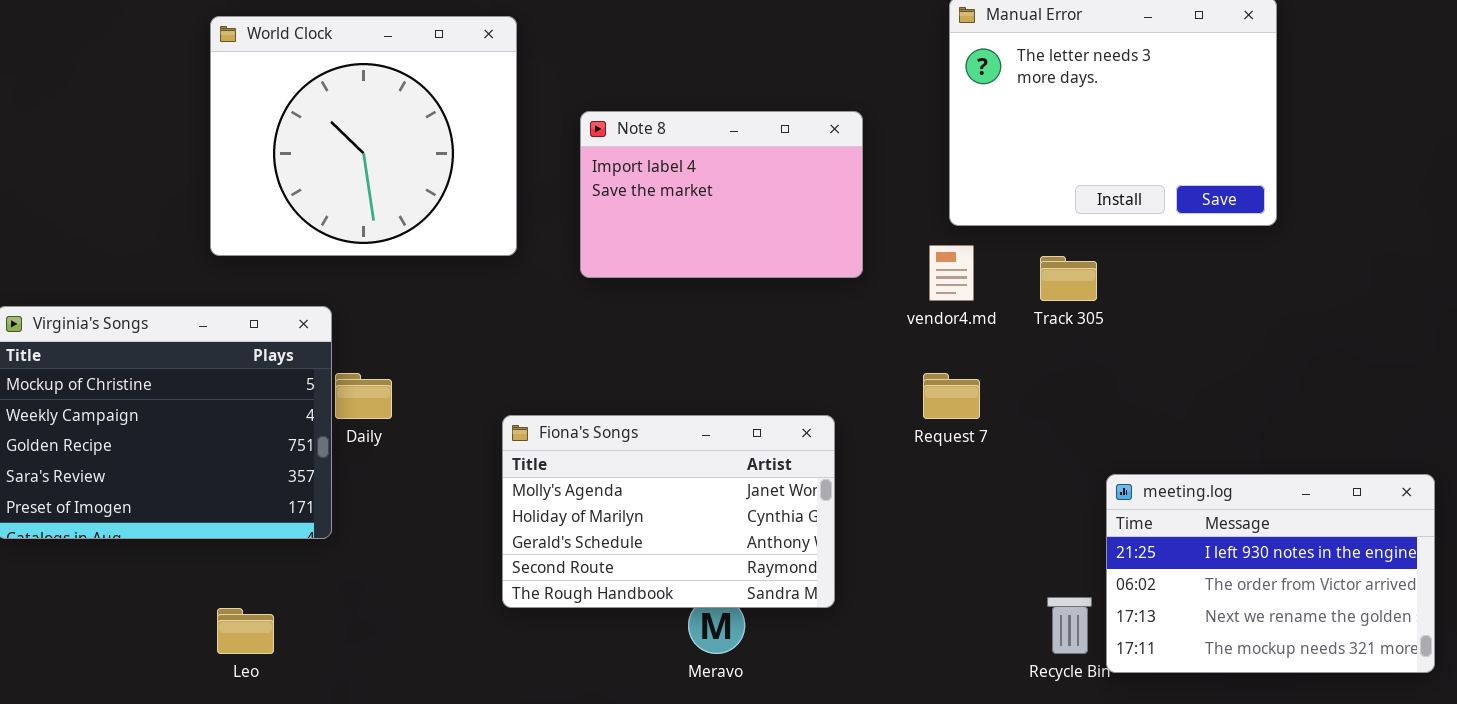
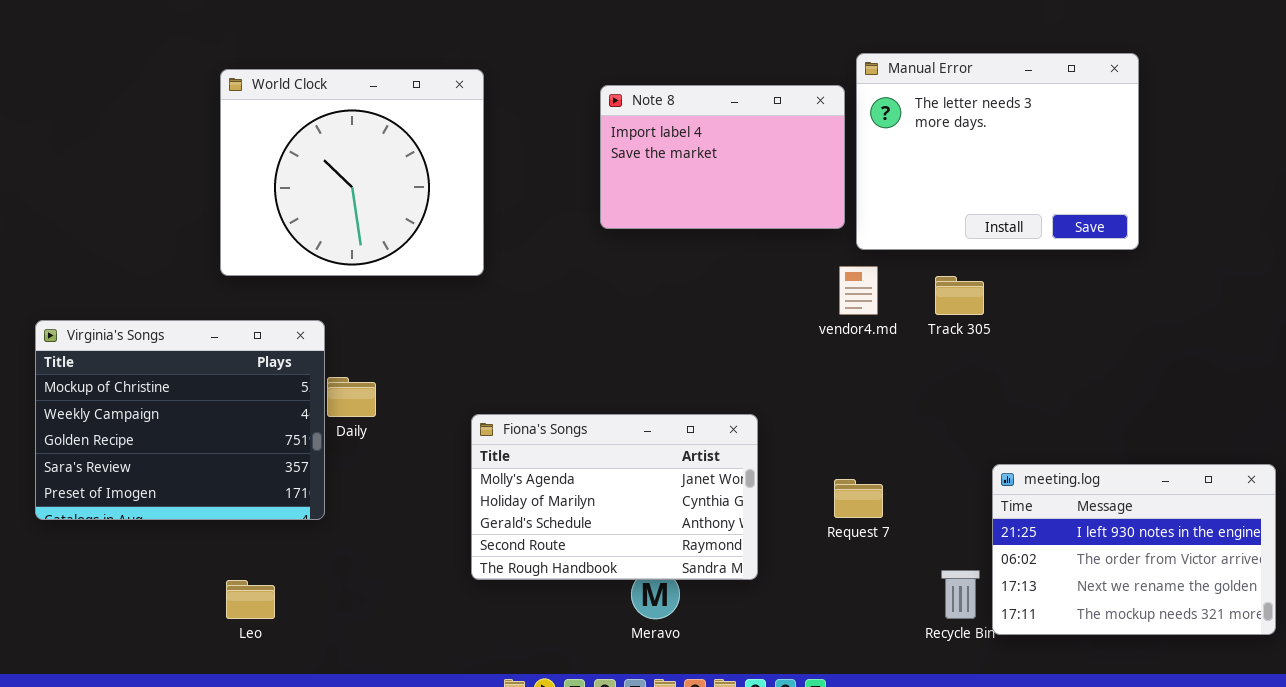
Note 8: [580,111,863,278] -> [600,85,845,229], moved
Request 7: [923,373,980,419] -> [834,479,883,518], moved

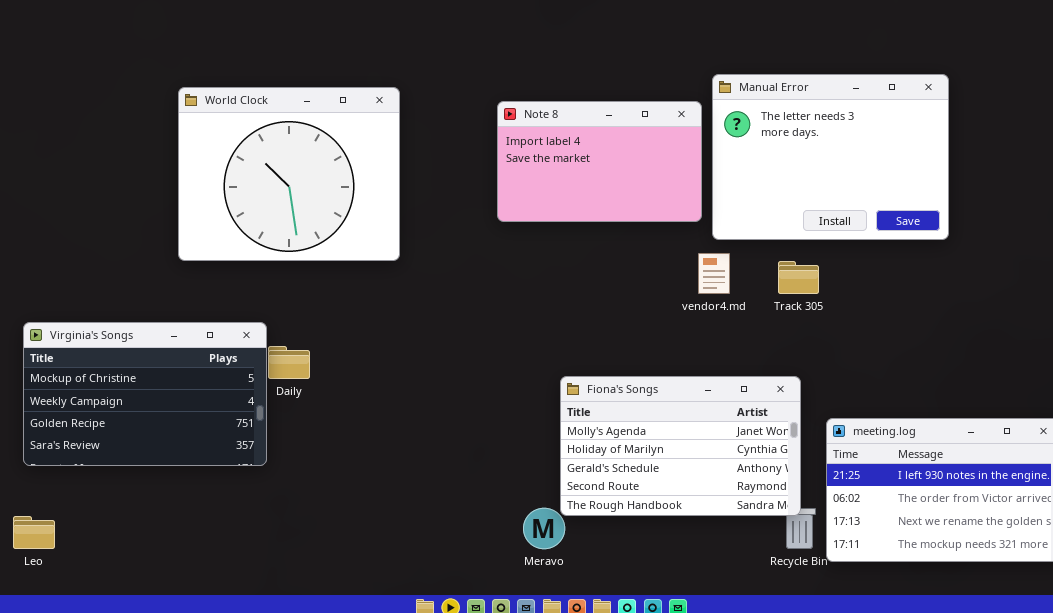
Virginia's Songs: [35,320,325,520] -> [23,322,267,466], resized
Fiona's Songs: [471,414,758,580] -> [560,376,801,516], moved
Leo: [226,580,275,619] -> [13,516,55,549], moved

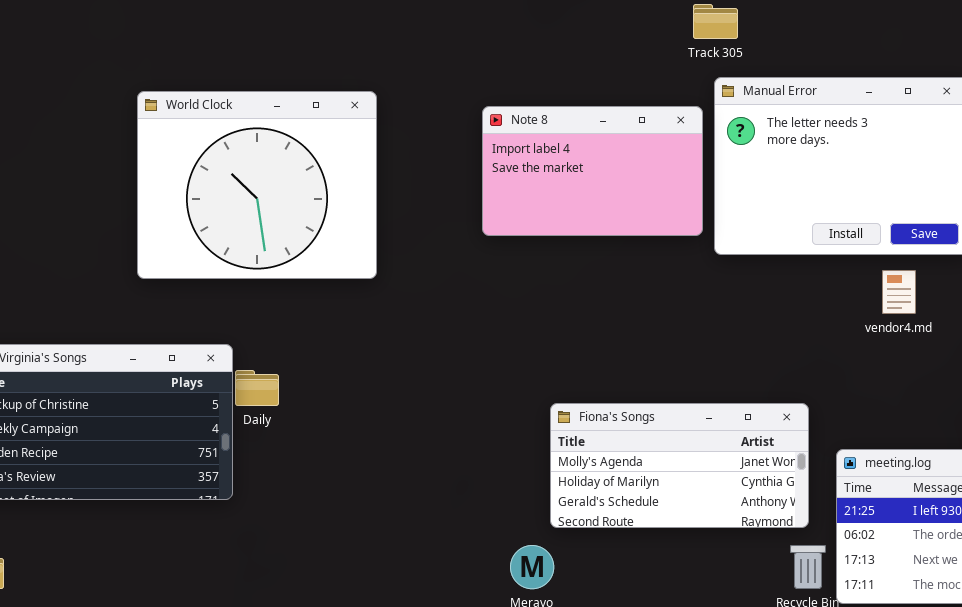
vendor4.md: [698,253,730,294] -> [882,270,916,314], moved
Track 305: [778,261,819,294] -> [693,4,738,39], moved
Fiona's Songs: [560,376,801,516] -> [550,403,809,528], resized

